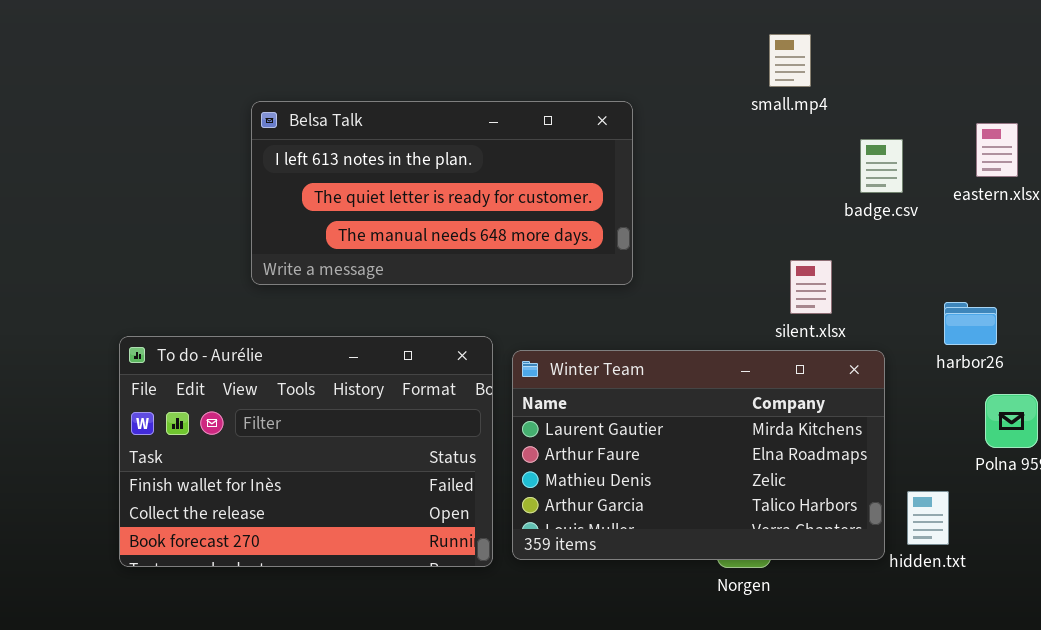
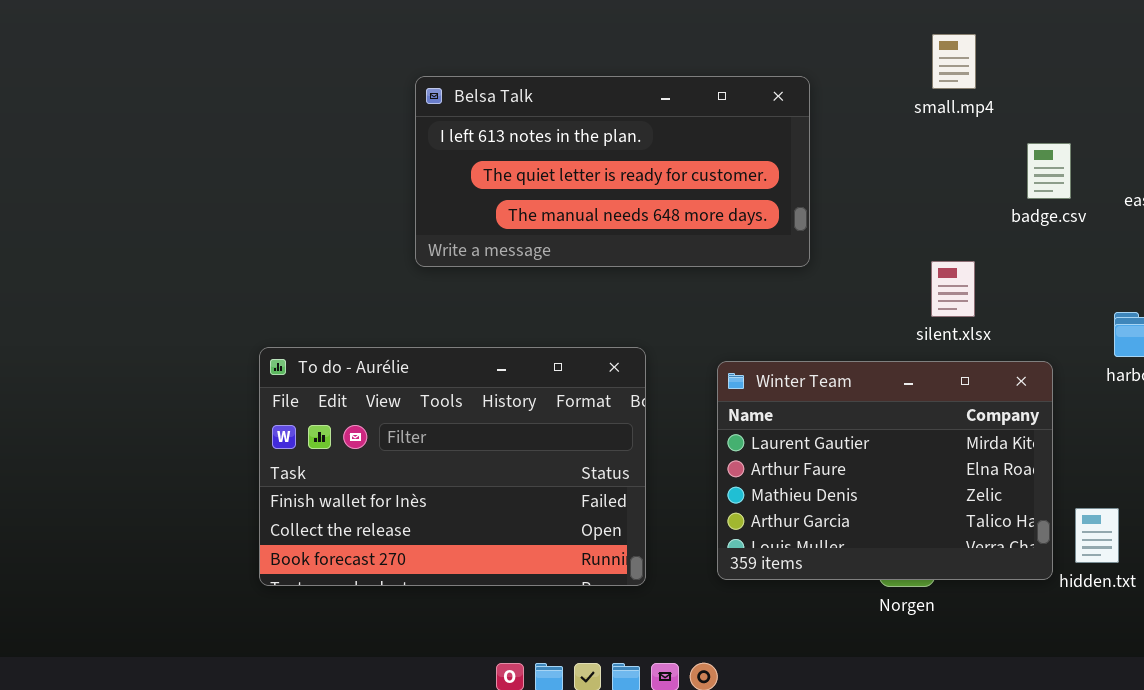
Belsa Talk: [251,101,633,285] -> [415,76,810,267], moved
silent.xlsx: [790,260,832,314] -> [931,261,975,317], moved
Winter Team: [512,350,885,560] -> [717,361,1053,580], resized

